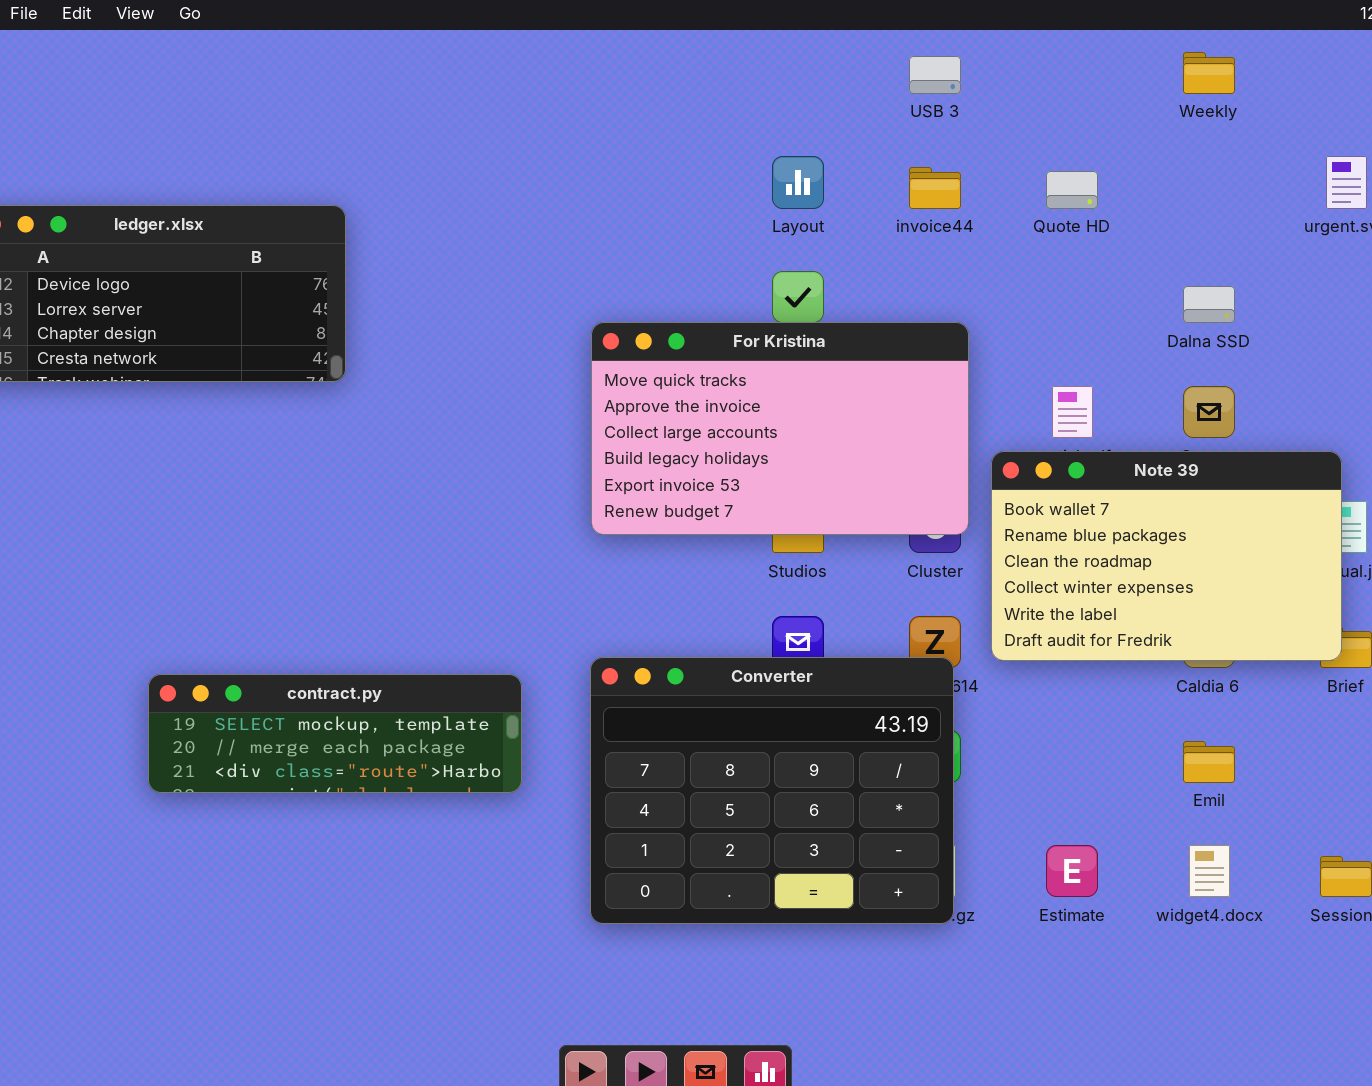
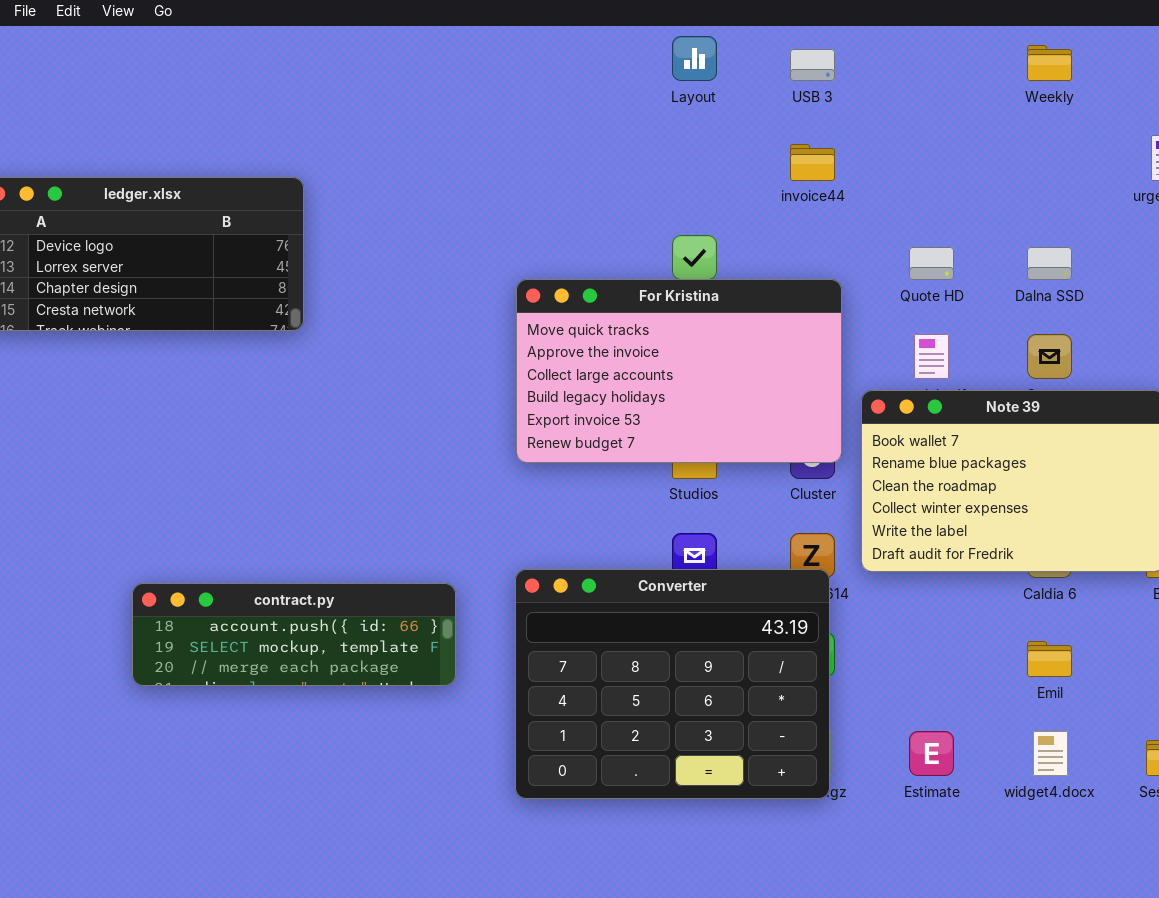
Layout: [772,156,824,209] -> [672,36,717,81], moved
Quote HD: [1046,171,1098,209] -> [909,247,954,280], moved
contract.py: [148,674,522,793] -> [132,583,456,686], scrolled up 1 row

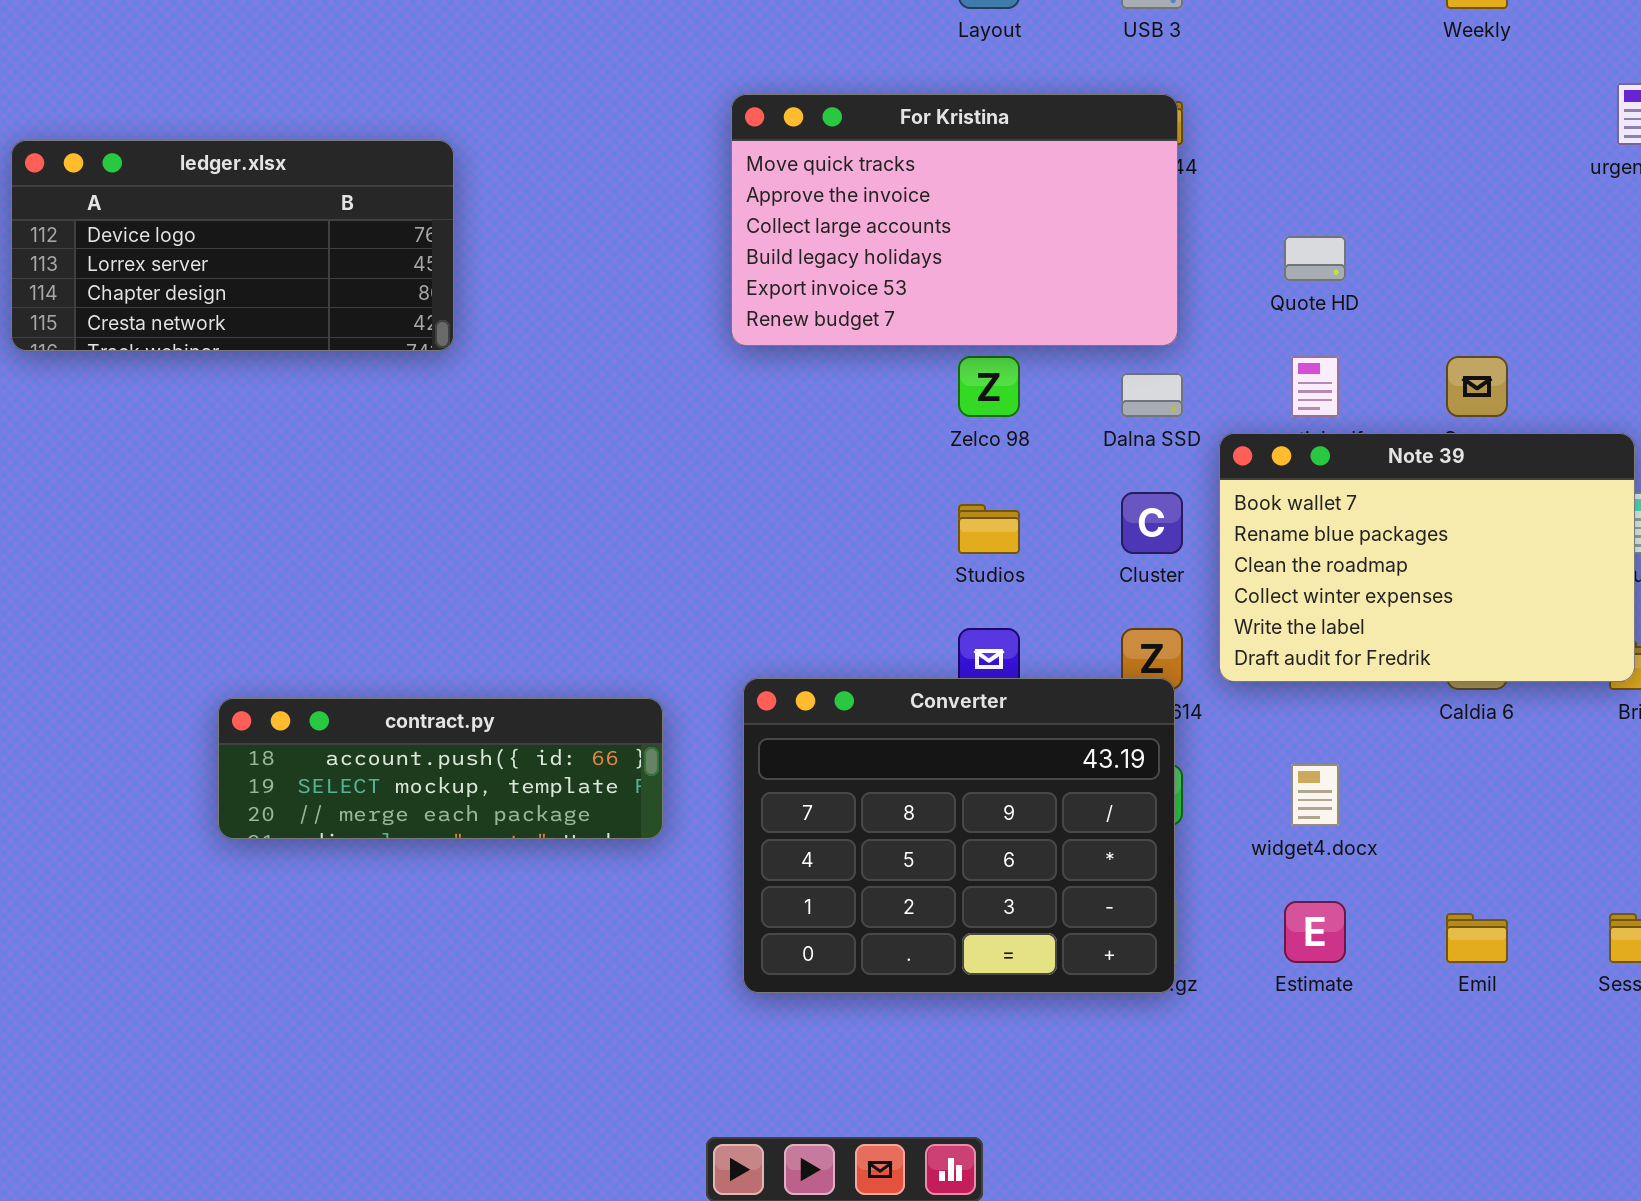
Dalna SSD: [1027,247,1072,280] -> [1121,373,1183,417], moved
For Kristina: [516,279,842,463] -> [731,94,1178,346], moved
Emil: [1027,641,1072,677] -> [1446,913,1508,963], moved
widget4.docx: [1033,731,1068,776] -> [1291,764,1339,826], moved

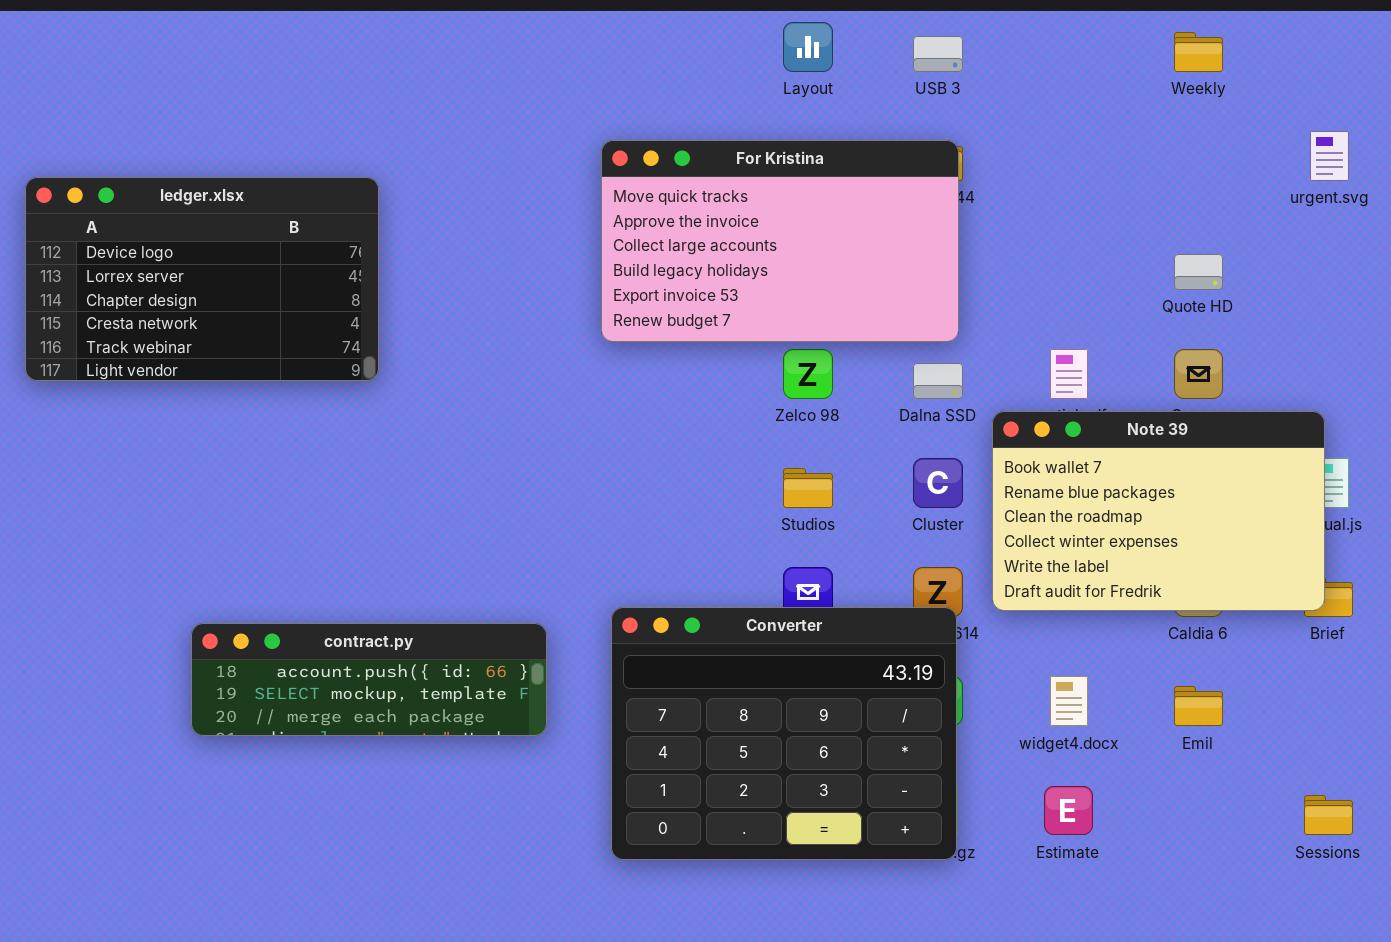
ledger.xlsx: [11,140,454,351] -> [25,177,379,381], resized
Quote HD: [1284,236,1346,281] -> [1174,254,1223,290], moved
Emil: [1446,913,1508,963] -> [1174,686,1223,726], moved

